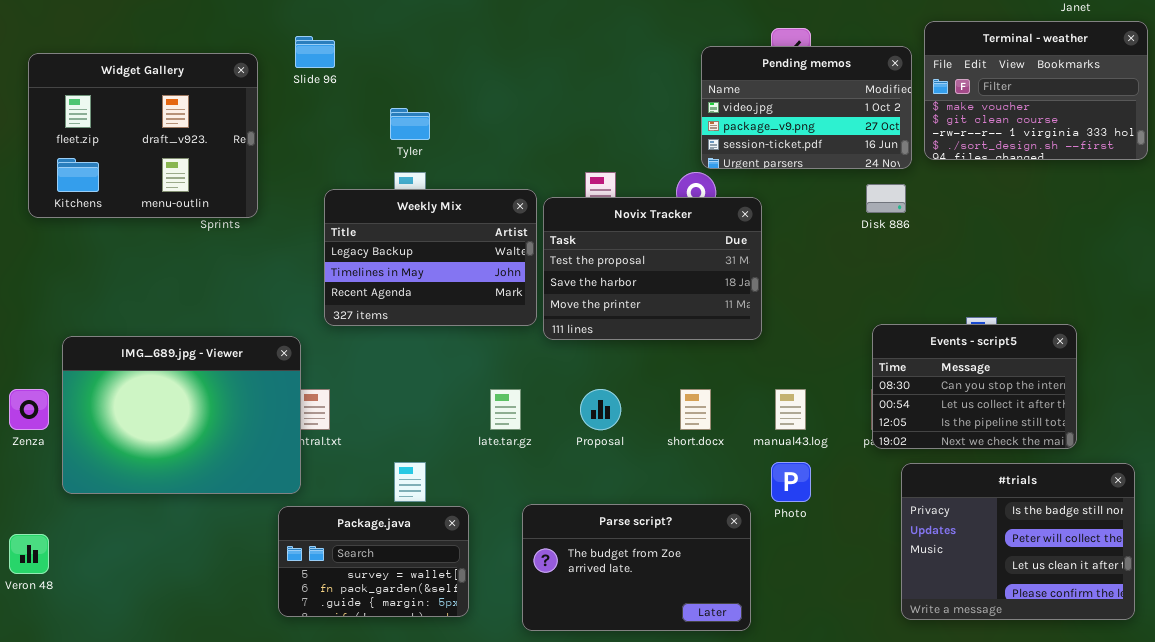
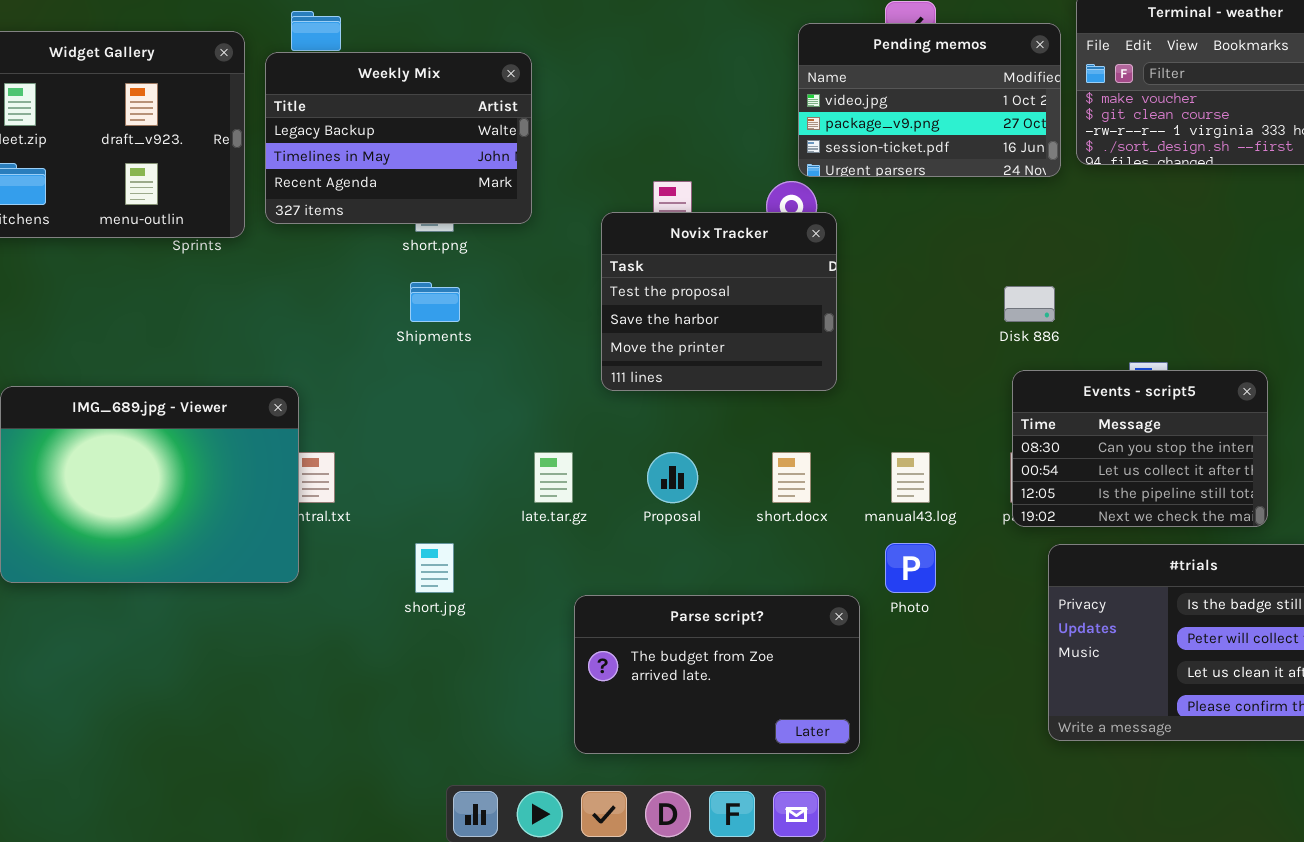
Disk 886: [866,184,906,213] -> [1004,286,1055,322], moved
Weekly Mix: [324,189,537,326] -> [265,52,532,224], moved
Novix Tracker: [543,197,762,340] -> [601,212,837,391], resized
Package.java: [278,506,469,617] -> none, closed

